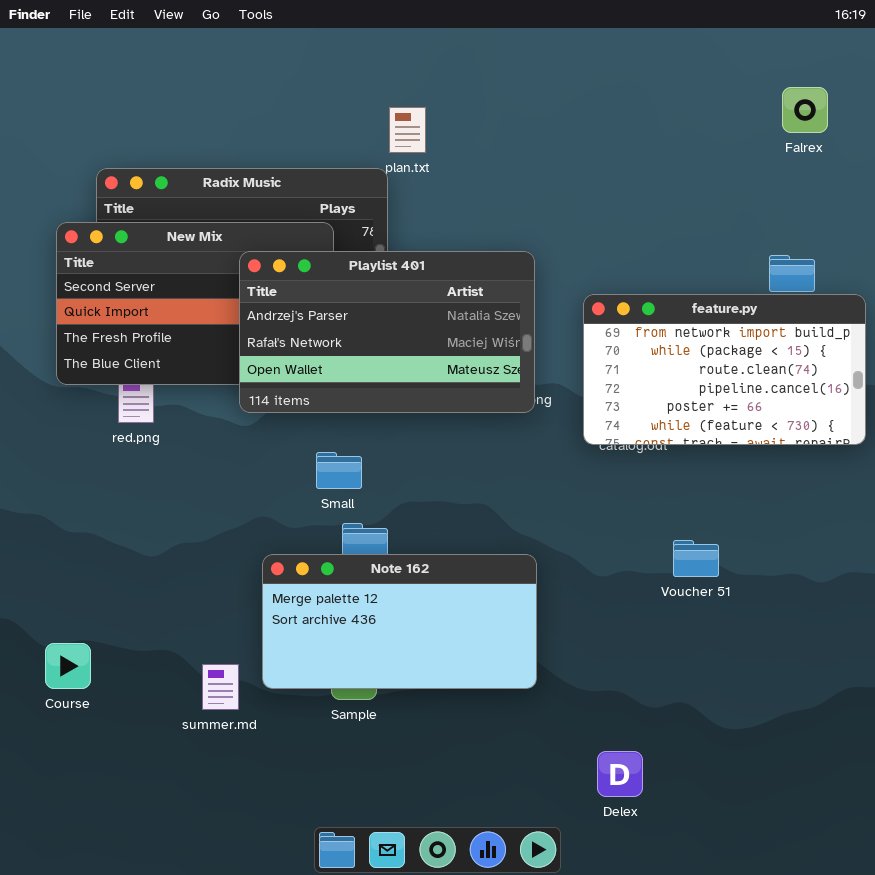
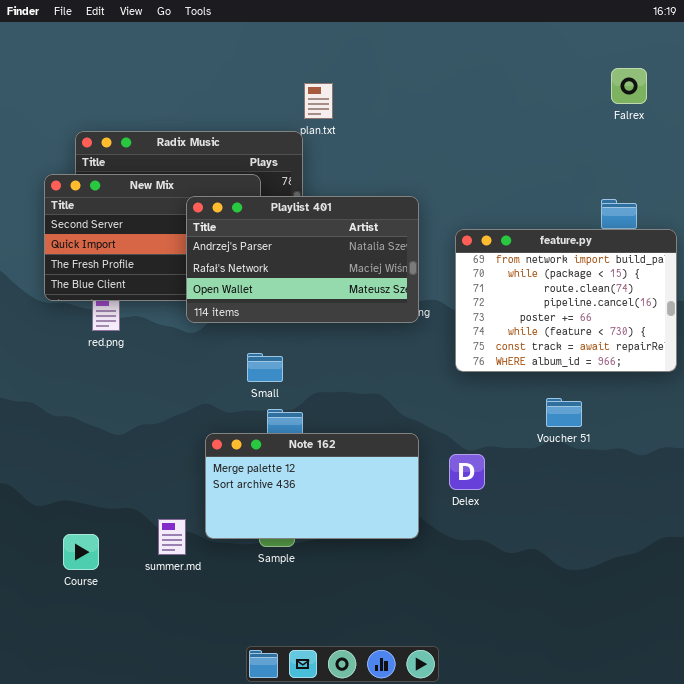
feature.py: [583,294,866,445] -> [455,229,677,372], resized
Voucher 51: [673,540,719,577] -> [546,398,582,427], moved
Course: [45,643,91,689] -> [63,534,99,570], moved
Delex: [597,751,643,797] -> [449,454,485,490], moved

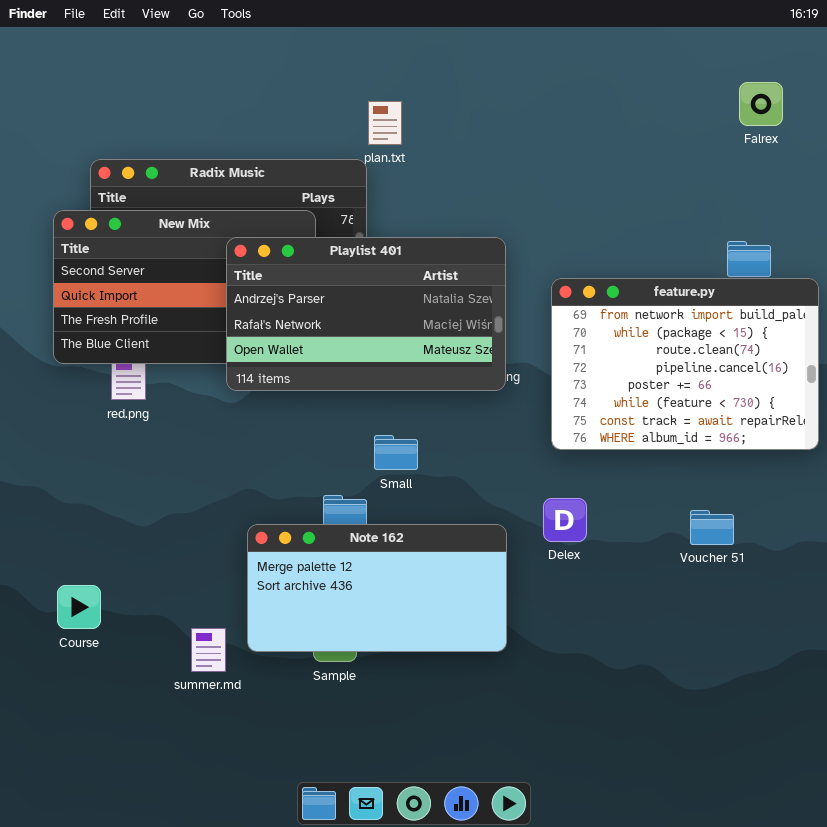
Small: [247,353,283,382] -> [374,435,418,470], moved
Voucher 51: [546,398,582,427] -> [690,510,734,545], moved
Delex: [449,454,485,490] -> [543,498,587,542], moved
Course: [63,534,99,570] -> [57,585,101,629], moved

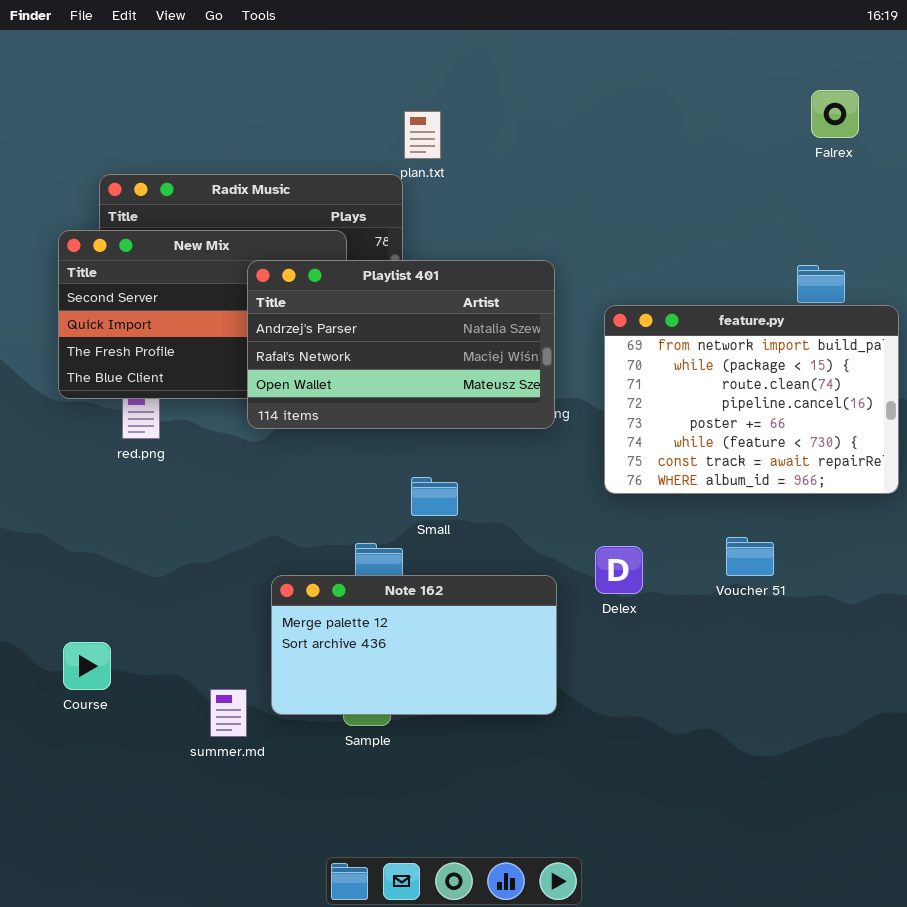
Voucher 51: [690,510,734,545] -> [726,537,774,576], moved

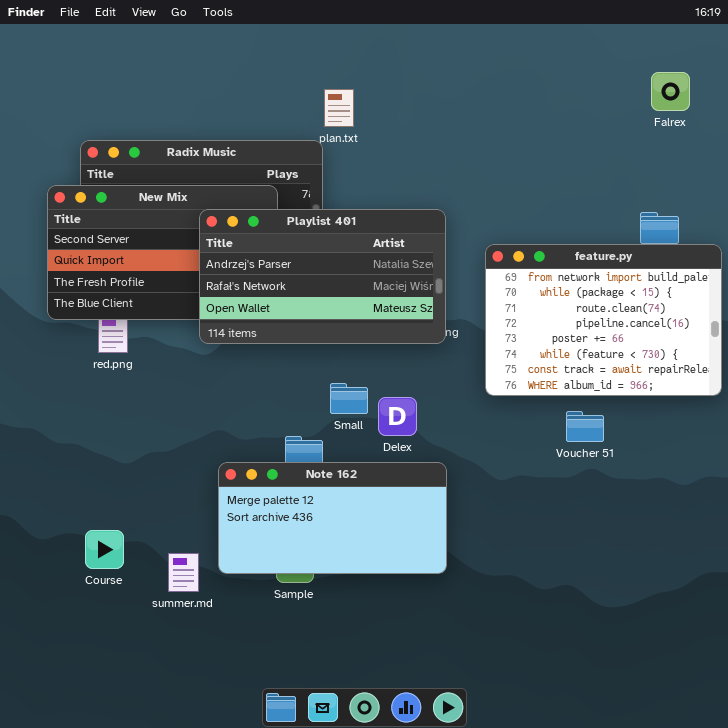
Voucher 51: [726,537,774,576] -> [566,411,604,442], moved
Delex: [595,546,643,594] -> [378,397,417,436], moved
Course: [63,642,111,690] -> [85,530,124,569], moved

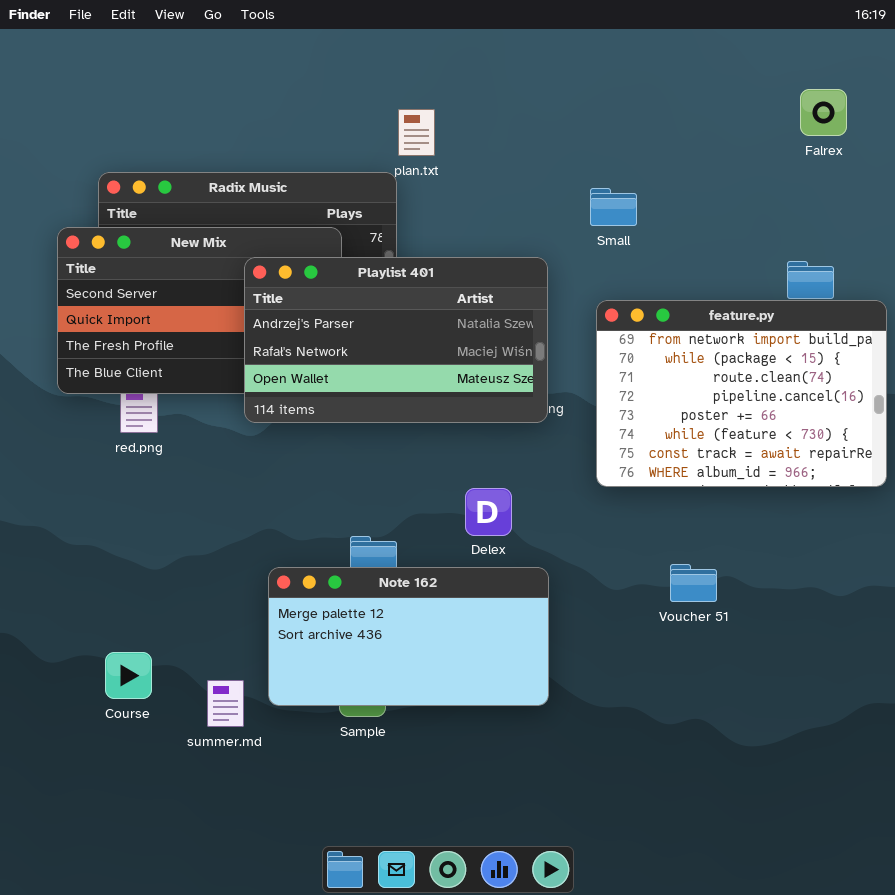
Small: [330,383,368,414] -> [590,188,637,226], moved
Voucher 51: [566,411,604,442] -> [670,564,717,602], moved

